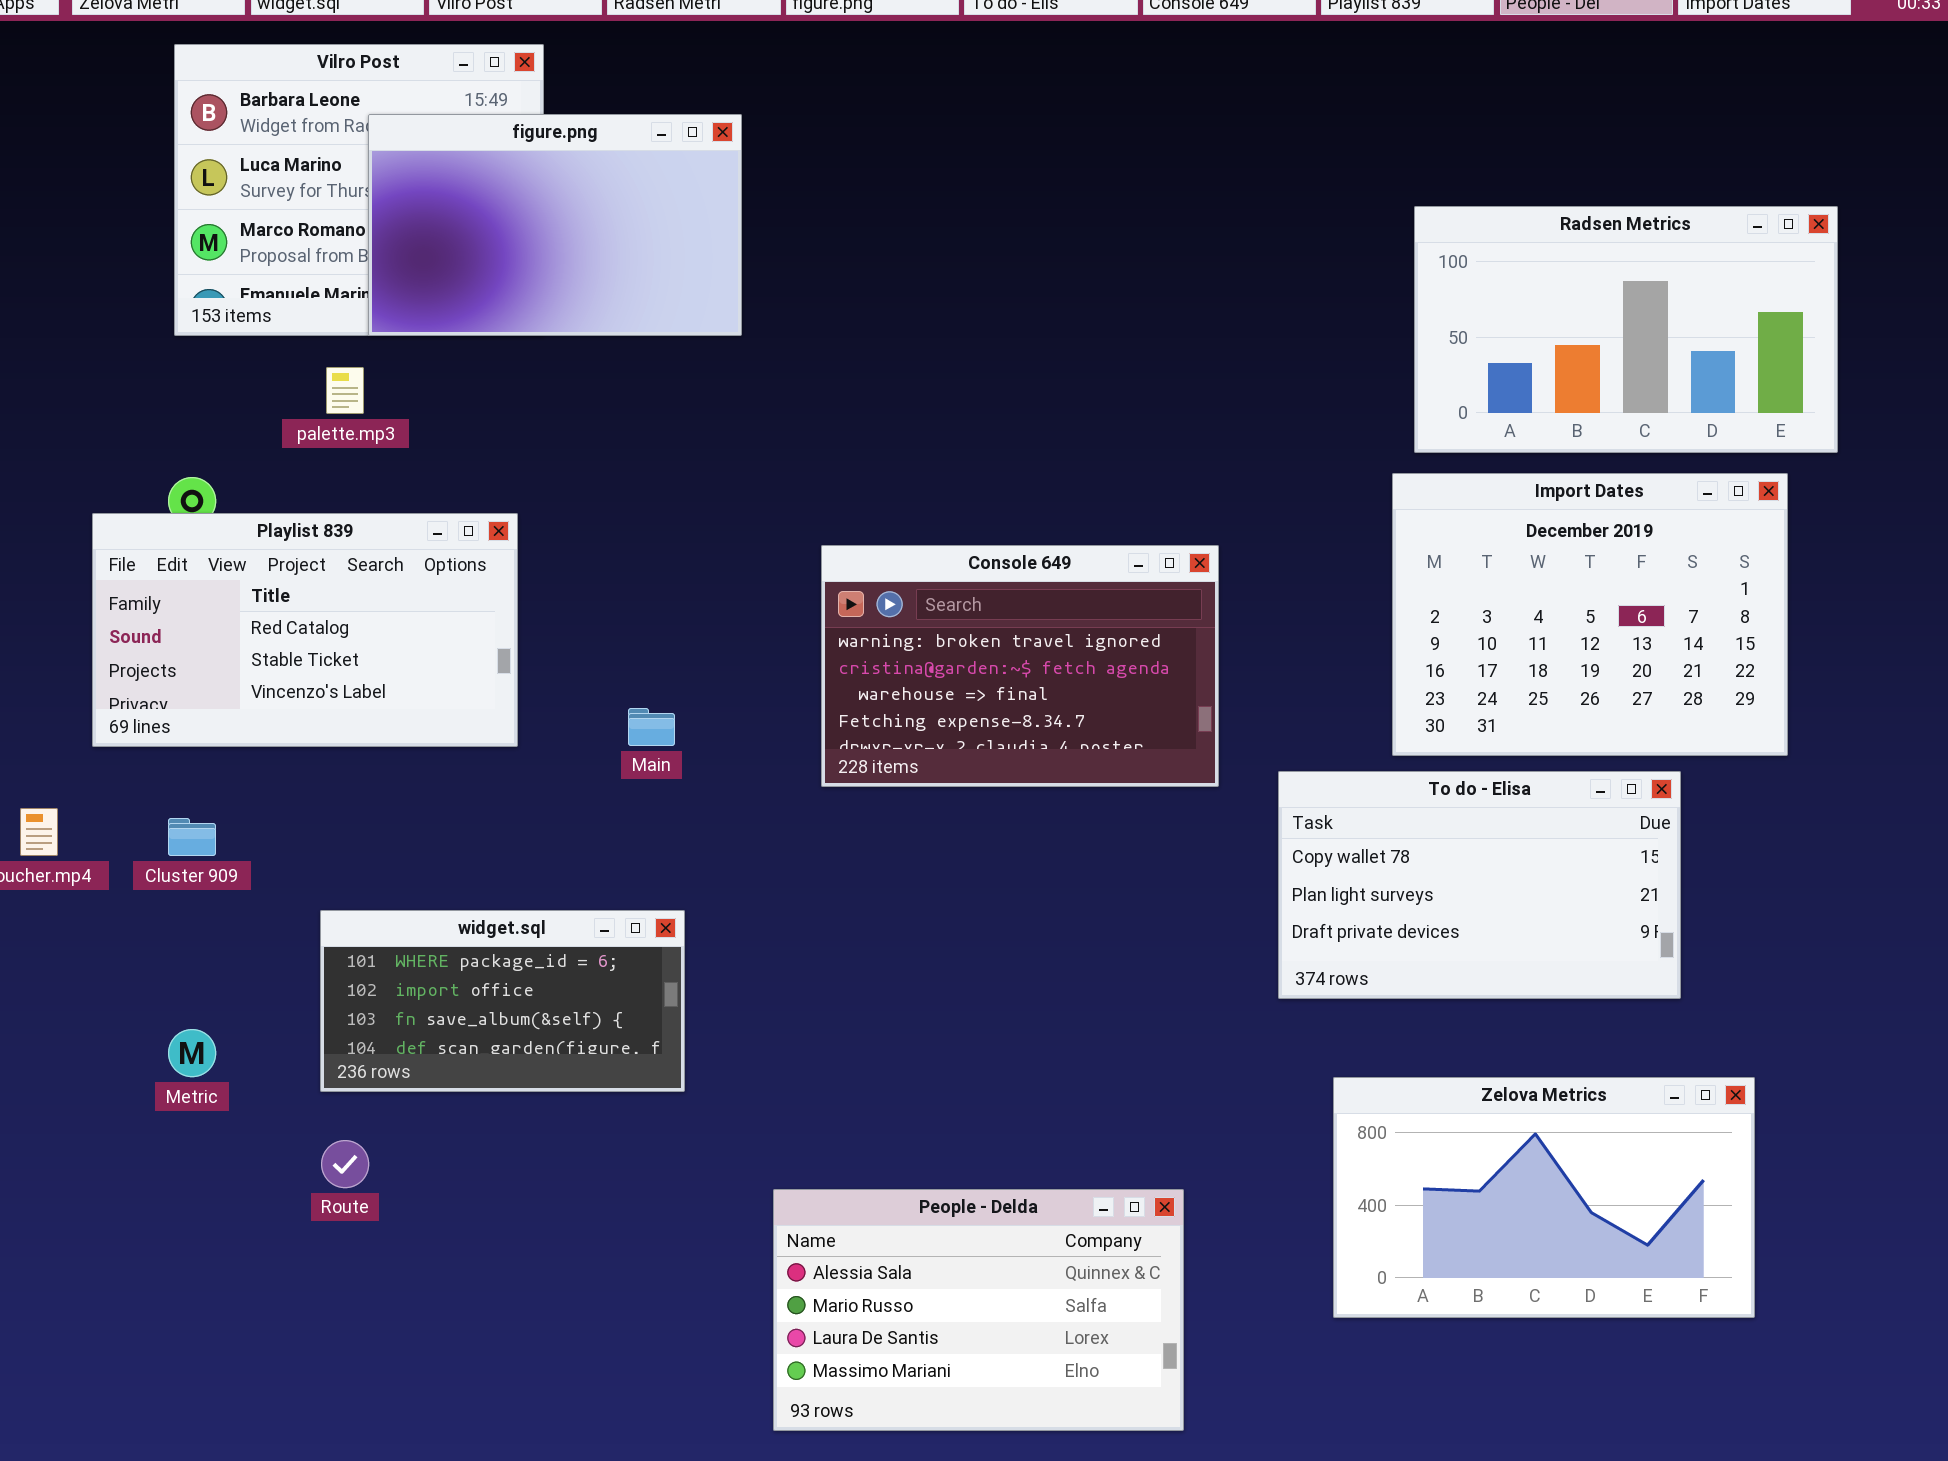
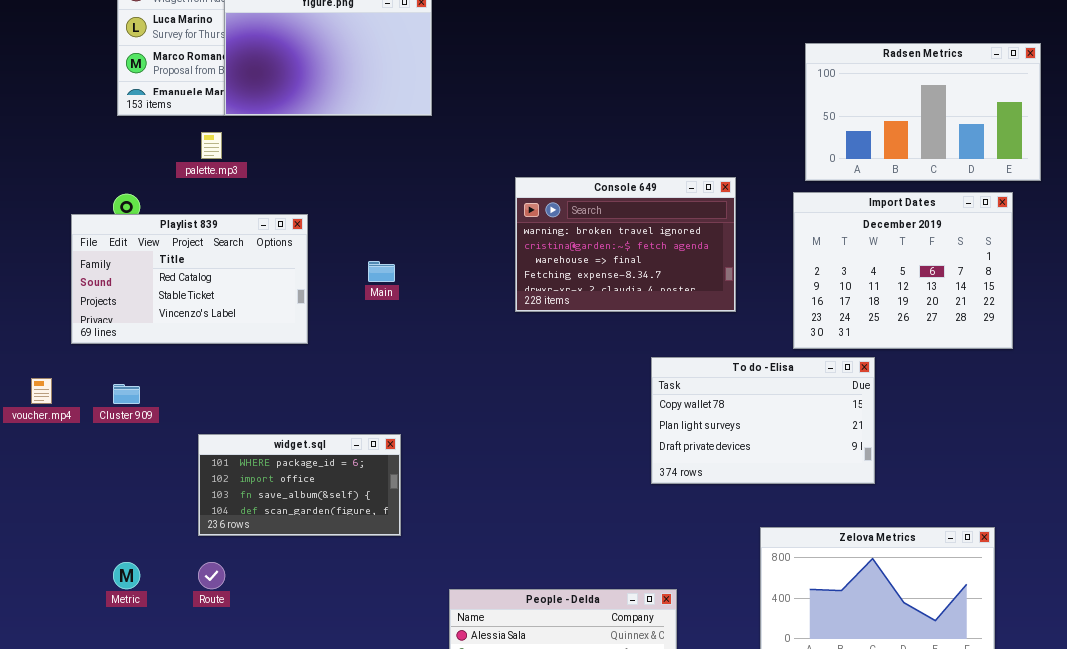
Console 649: [821,545,1219,787] -> [515,177,736,312], moved
Main: [628,708,675,746] -> [368,261,395,282], moved
To do - Elisa: [1278,771,1681,999] -> [651,357,875,484], moved
Metric: [168,1029,216,1077] -> [113,562,140,589], moved

